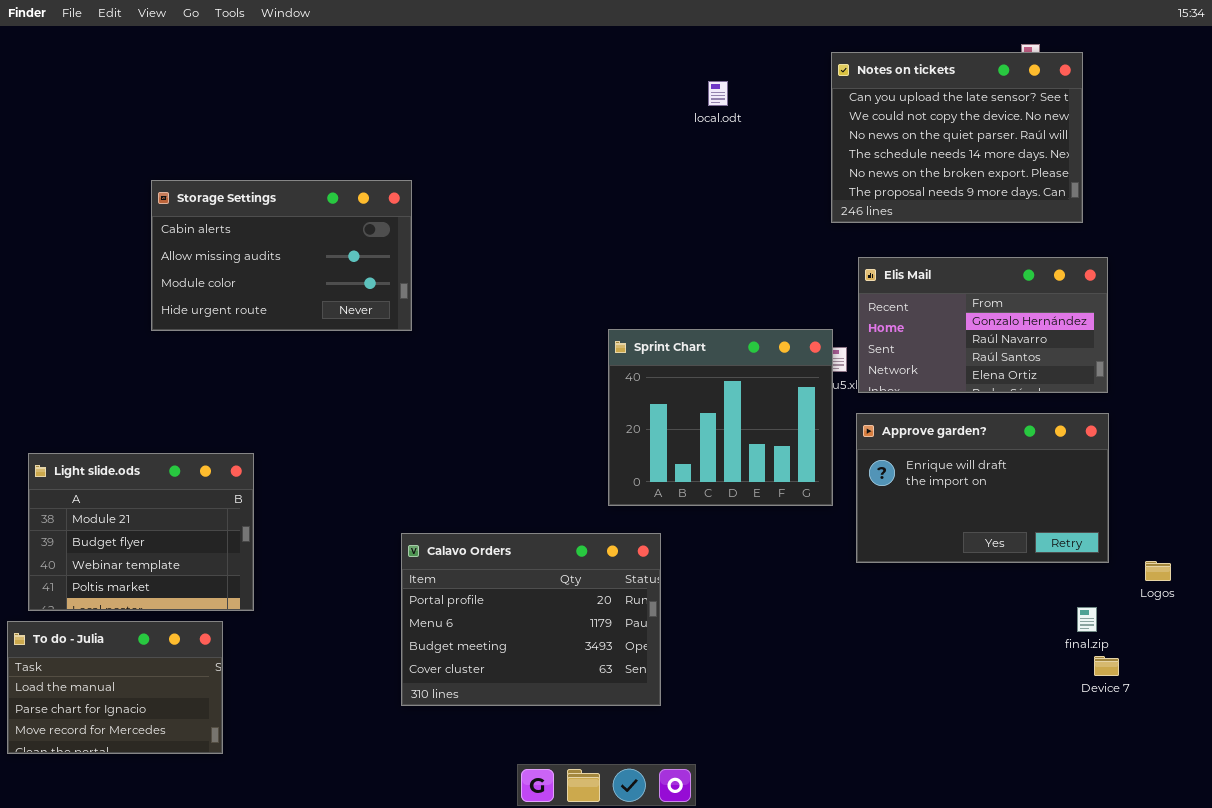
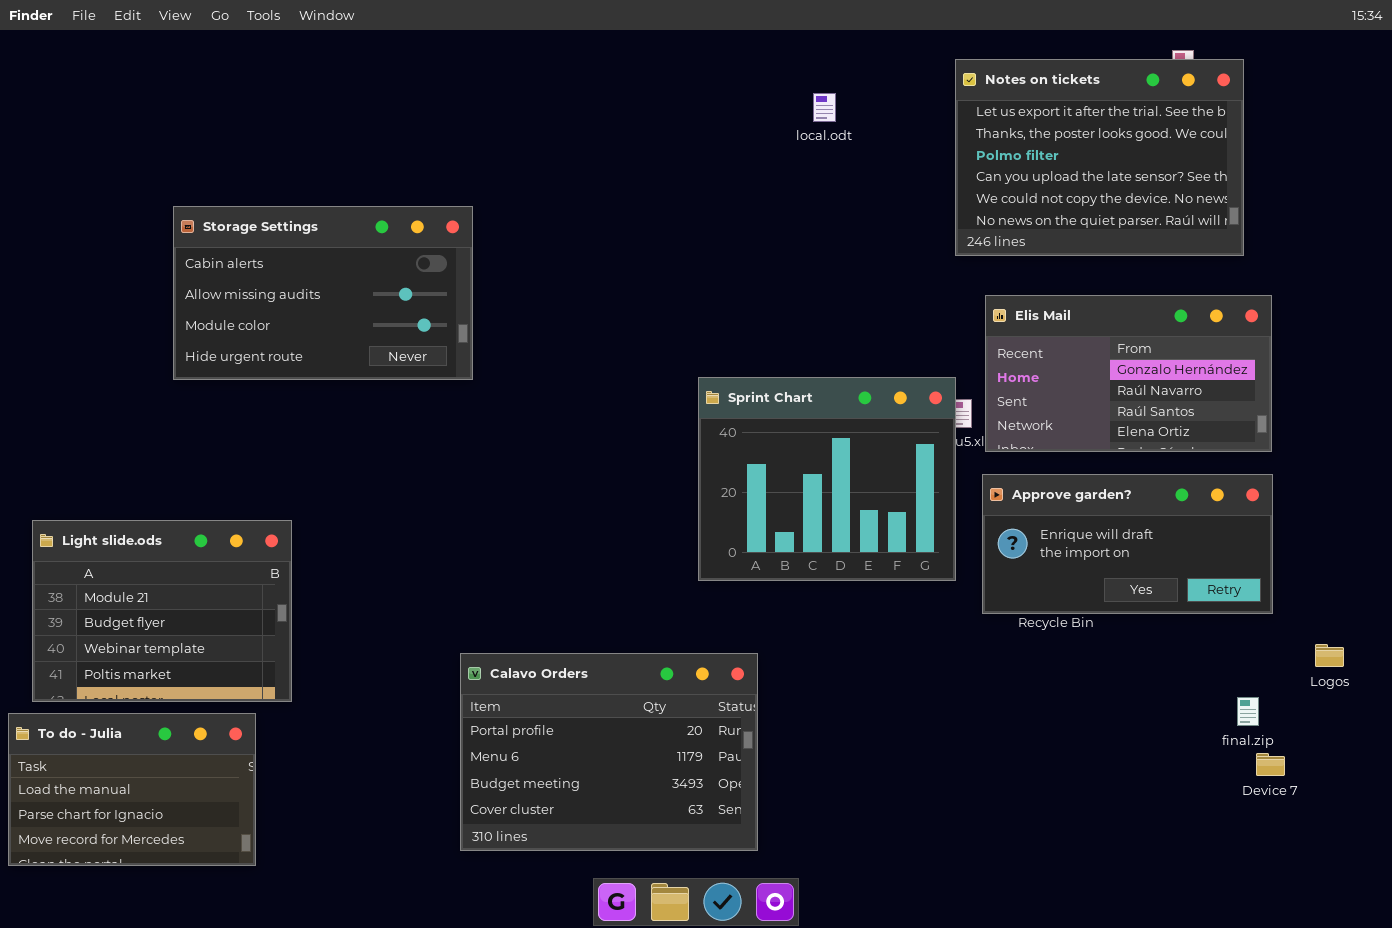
Notes on tickets: [831,52,1083,223] -> [955,59,1244,256], scrolled up 3 rows
Approve garden?: [856,413,1109,563] -> [982,474,1273,614], resized
Calavo Orders: [401,533,661,706] -> [460,653,758,851], moved

